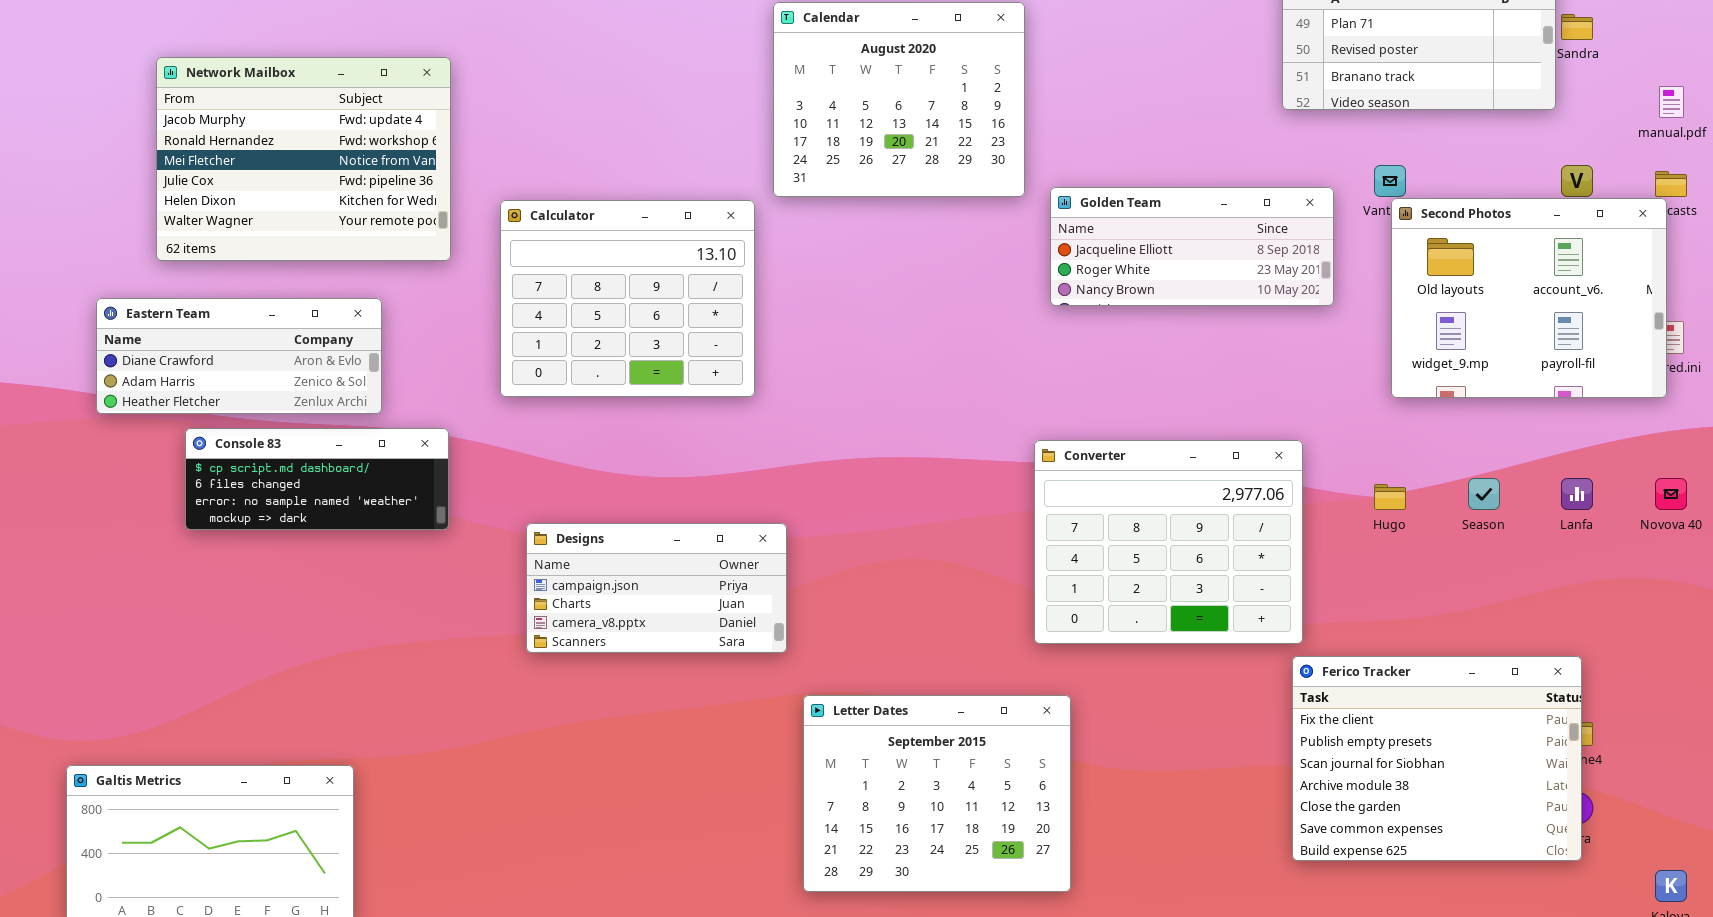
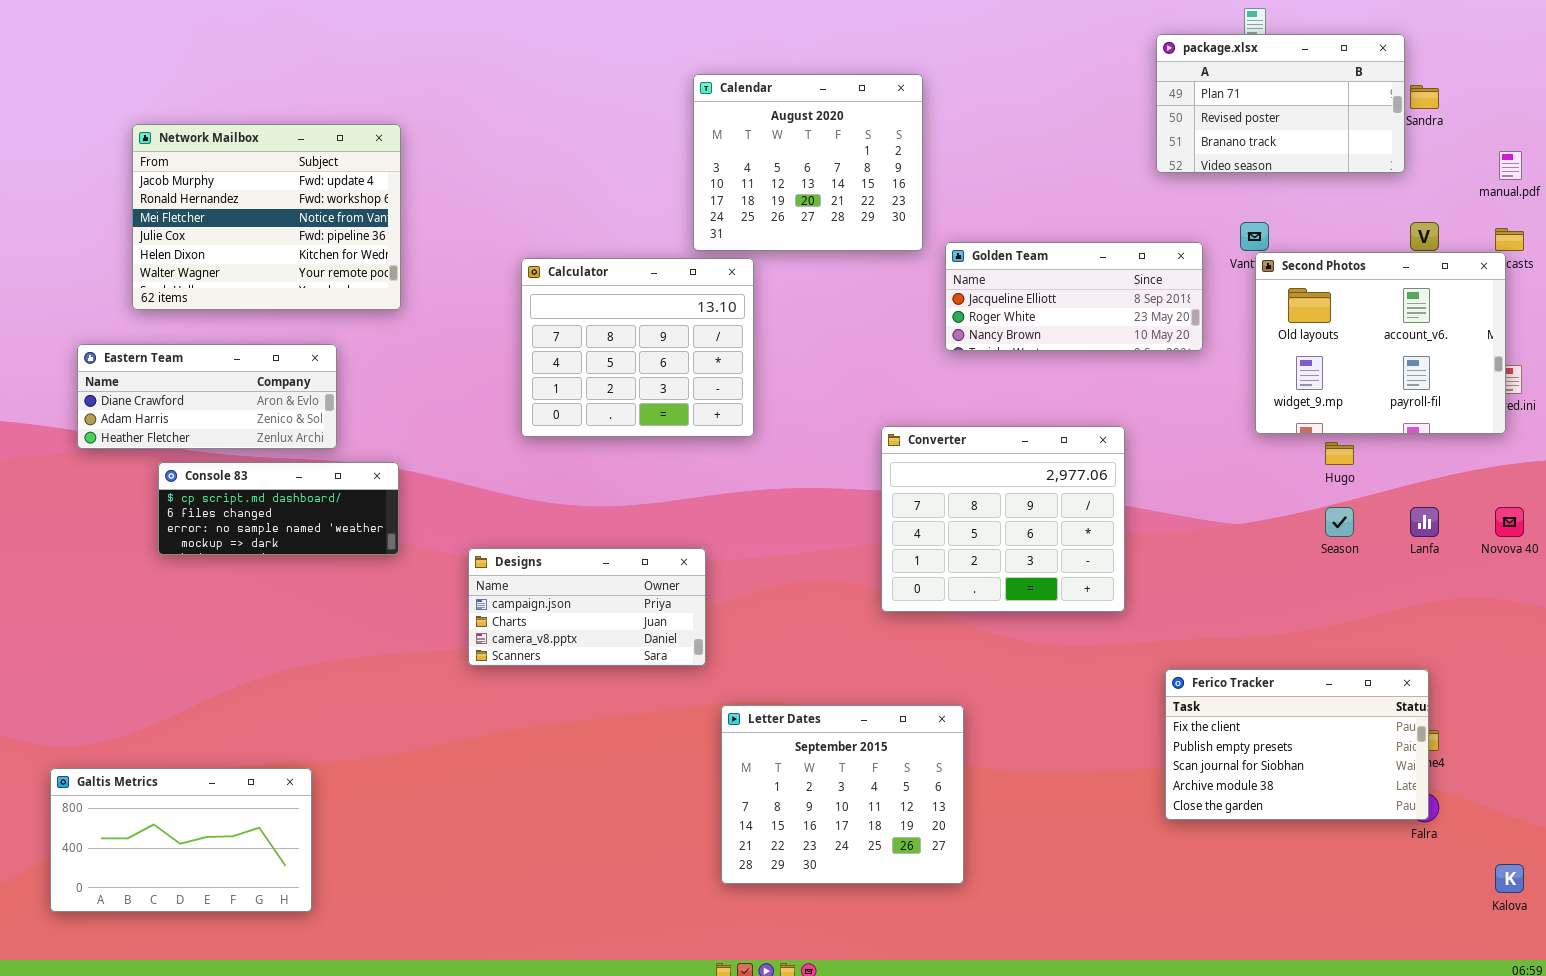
Calculator: [500,200,755,397] -> [521,258,754,437], moved
Converter: [1034,440,1303,644] -> [881,426,1125,612], moved
Hugo: [1374,484,1406,510] -> [1325,442,1354,465], moved
Ferico Tracker: [1292,656,1582,861] -> [1165,669,1429,820], resized

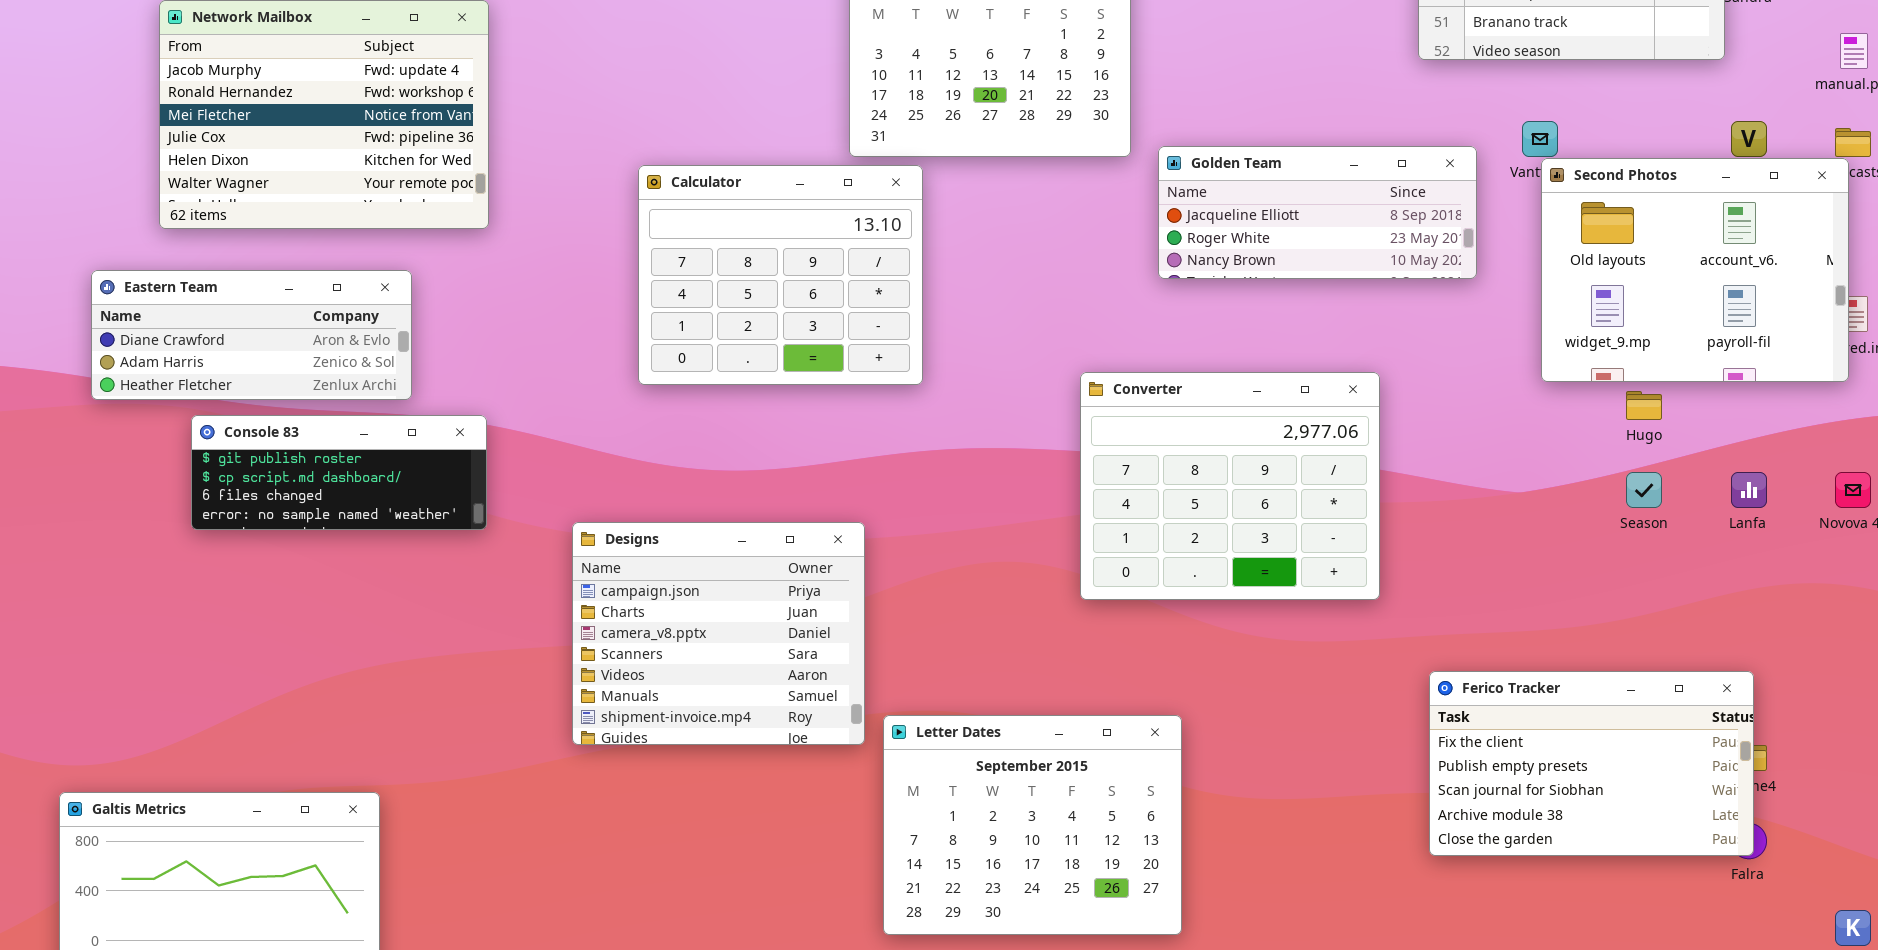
Console 83: [158,462,399,555] -> [191,415,487,530], scrolled up 1 row
Designs: [468,548,706,666] -> [572,522,865,745], resized

